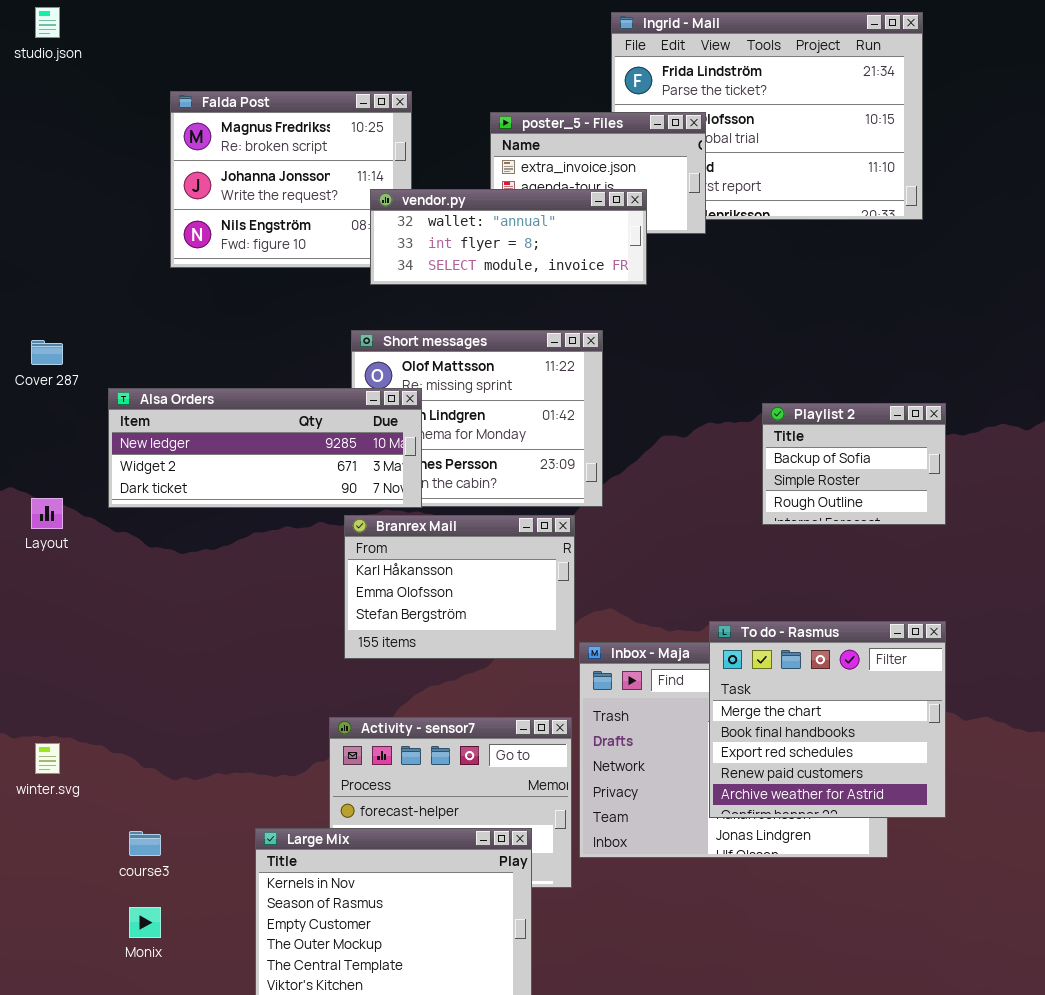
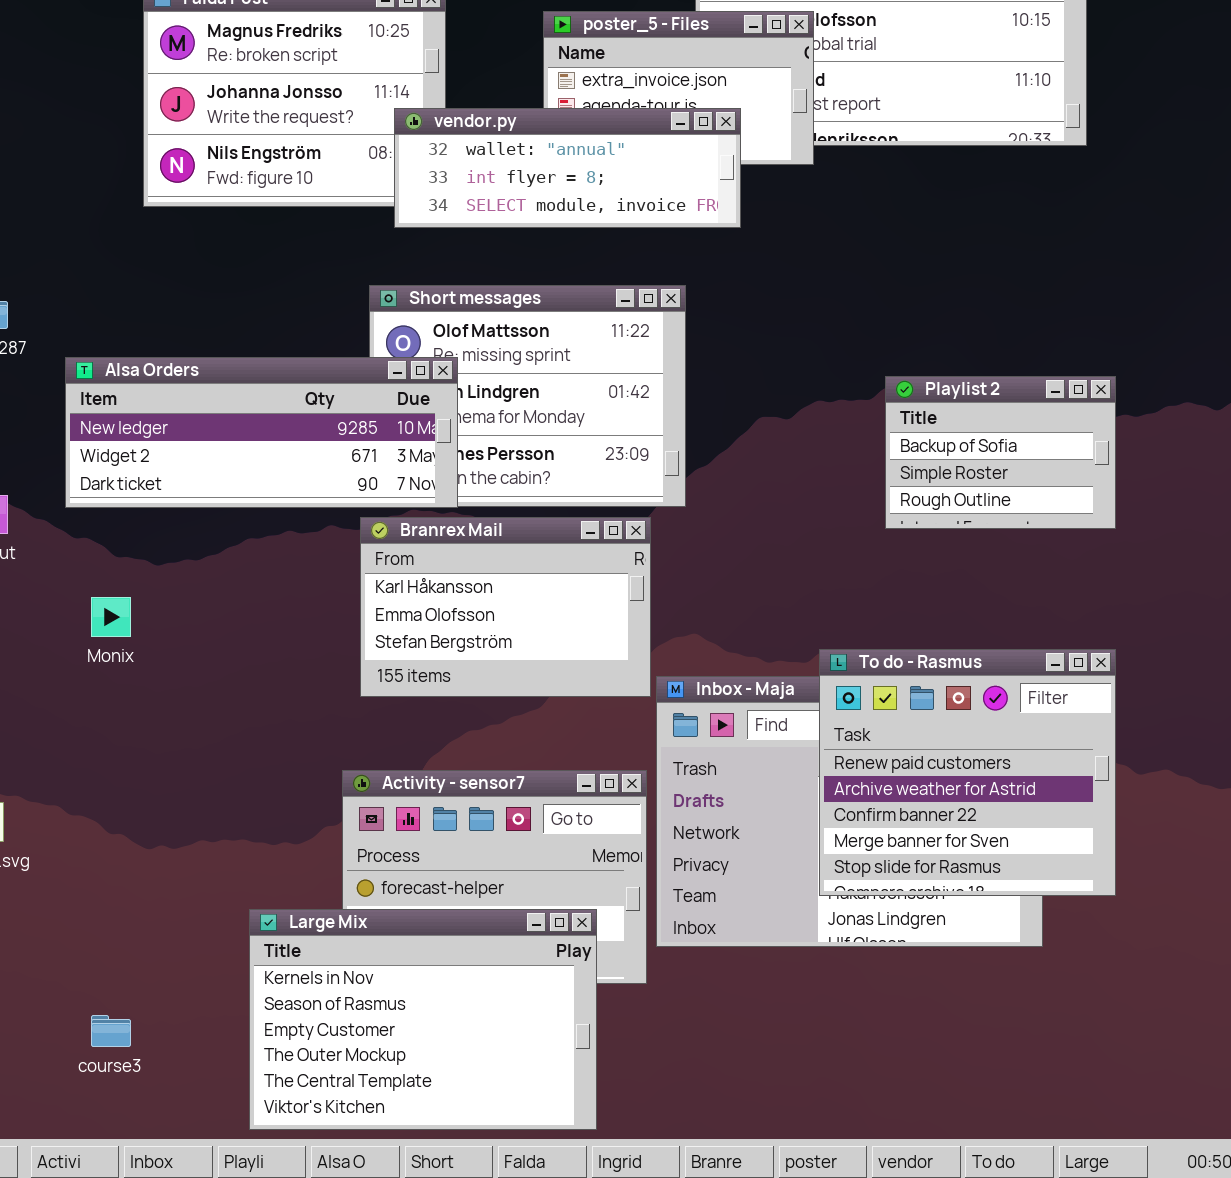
To do - Rasmus: [709,621,946,818] -> [819,649,1116,896], scrolled down 3 rows
course3: [129,831,161,856] -> [91,1015,131,1047], moved
Monix: [129,907,161,938] -> [91,597,131,637], moved

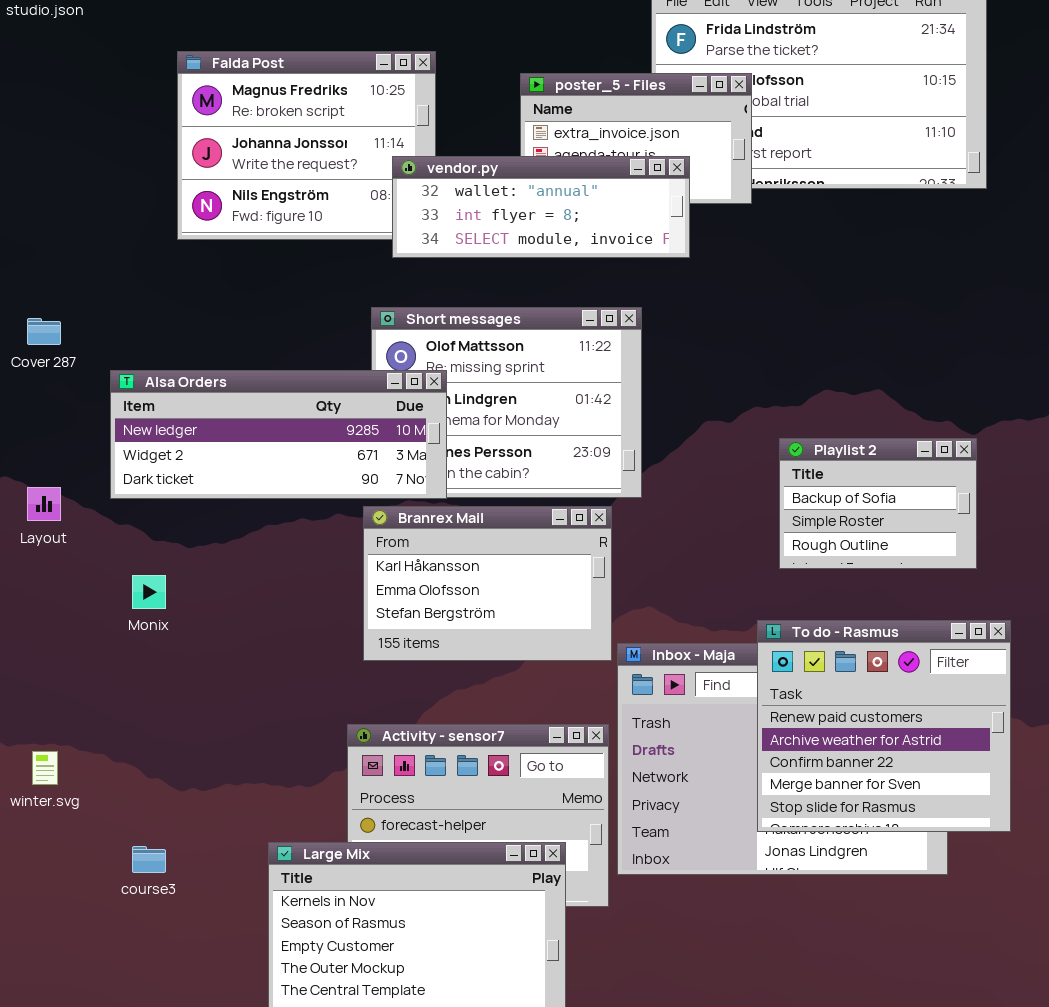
Playlist 2: [885,376,1116,529] -> [779,438,977,569], moved
course3: [91,1015,131,1047] -> [132,846,166,873], moved

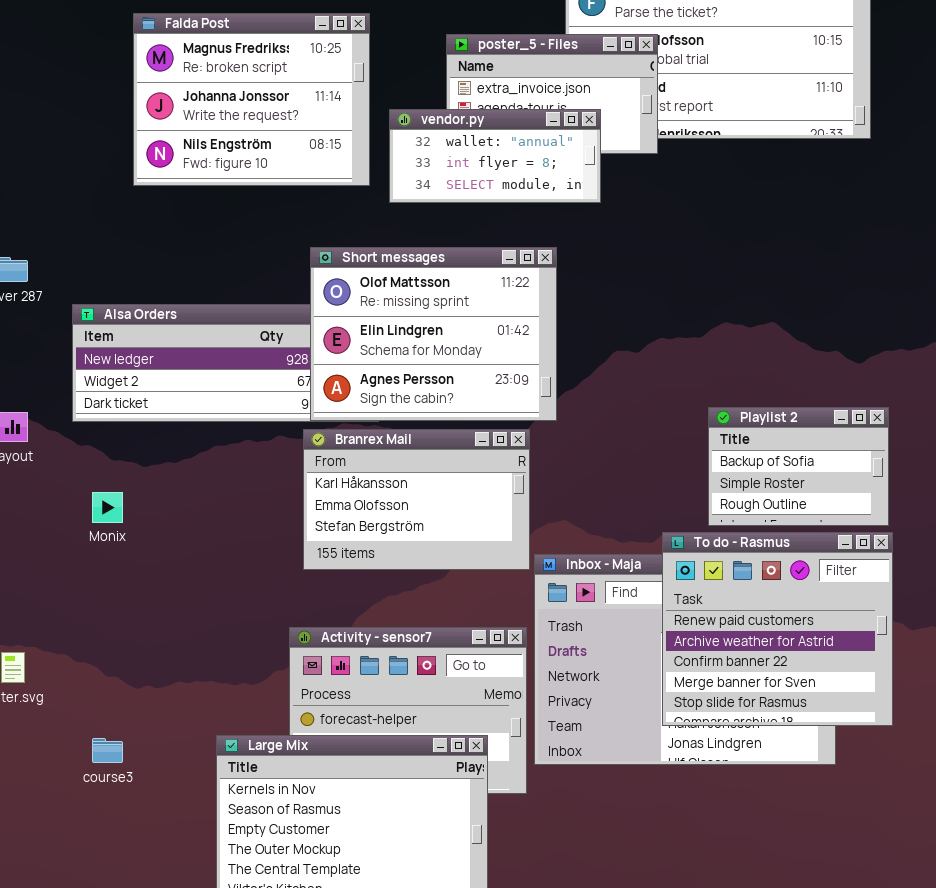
vendor.py: [392,156,690,258] -> [389,109,601,203], resized
Short messages: [371,307,642,498] -> [310,247,557,421], raised
Playlist 2: [779,438,977,569] -> [708,407,889,526], moved

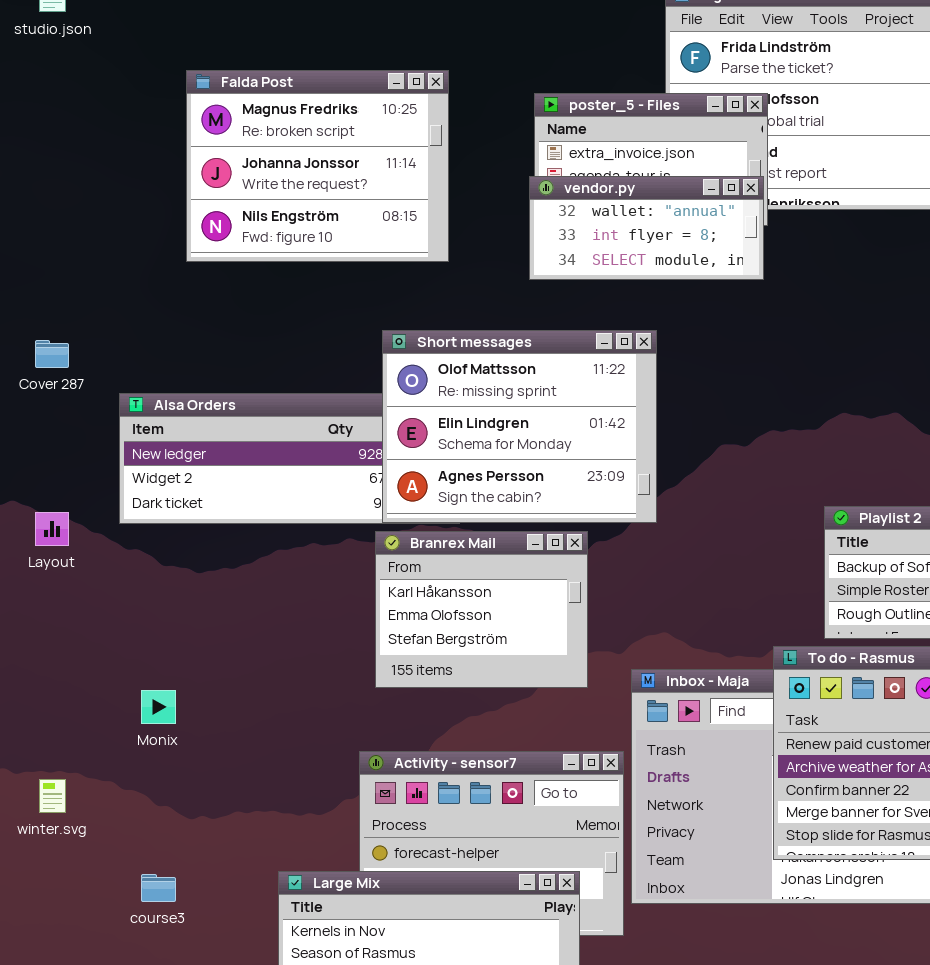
vendor.py: [389,109,601,203] -> [529,176,764,280], moved
Branrex Mail: [303,429,530,570] -> [375,531,588,688], resized
Monix: [92,492,123,523] -> [141,690,176,724], moved

